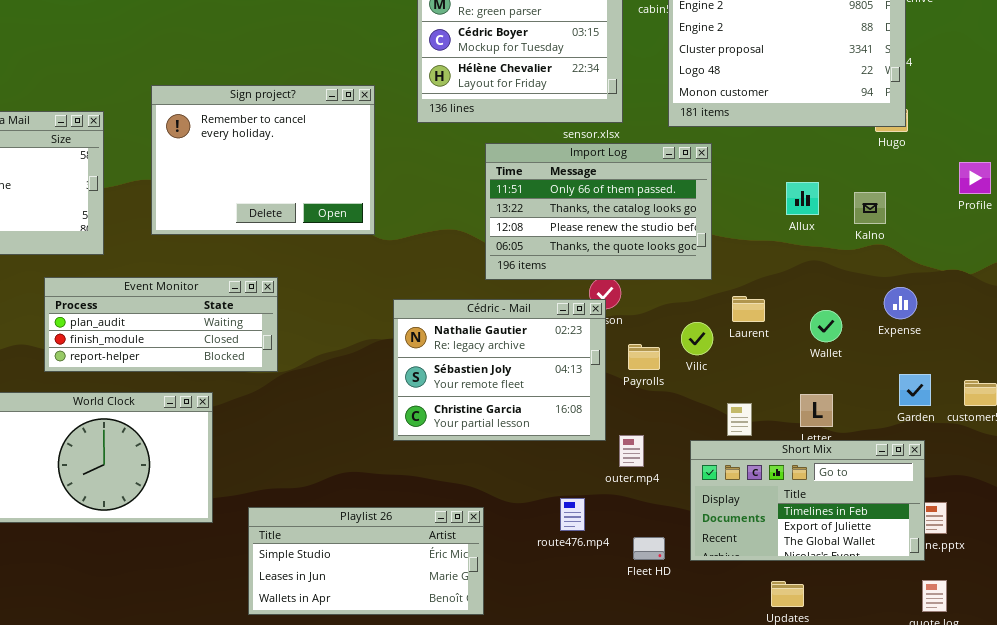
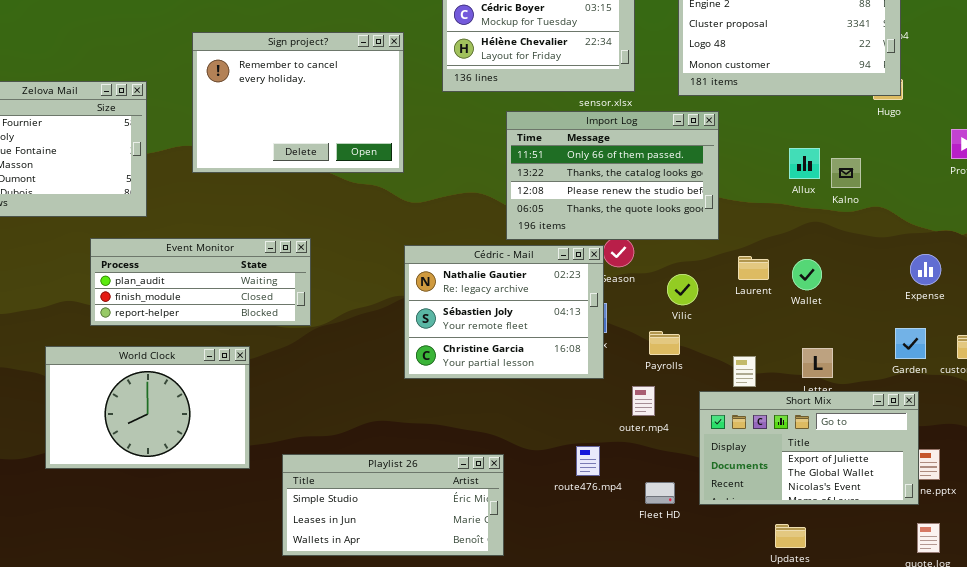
Sign project?: [151,85,375,235] -> [192,32,404,173], moved
Kalno: [854,192,886,224] -> [831,158,861,188], moved
Expense: [884,287,917,319] -> [910,254,941,285], moved
Cédric - Mail: [393,299,606,441] -> [404,245,604,379], moved
Wallet: [810,310,842,342] -> [792,259,822,290], moved
Vilic: [681,322,713,355] -> [667,274,698,305], moved
Payrolls: [628,344,660,370] -> [649,331,680,355], moved
Short Mix: [690,440,925,561] -> [699,391,919,505], scrolled down 1 row

